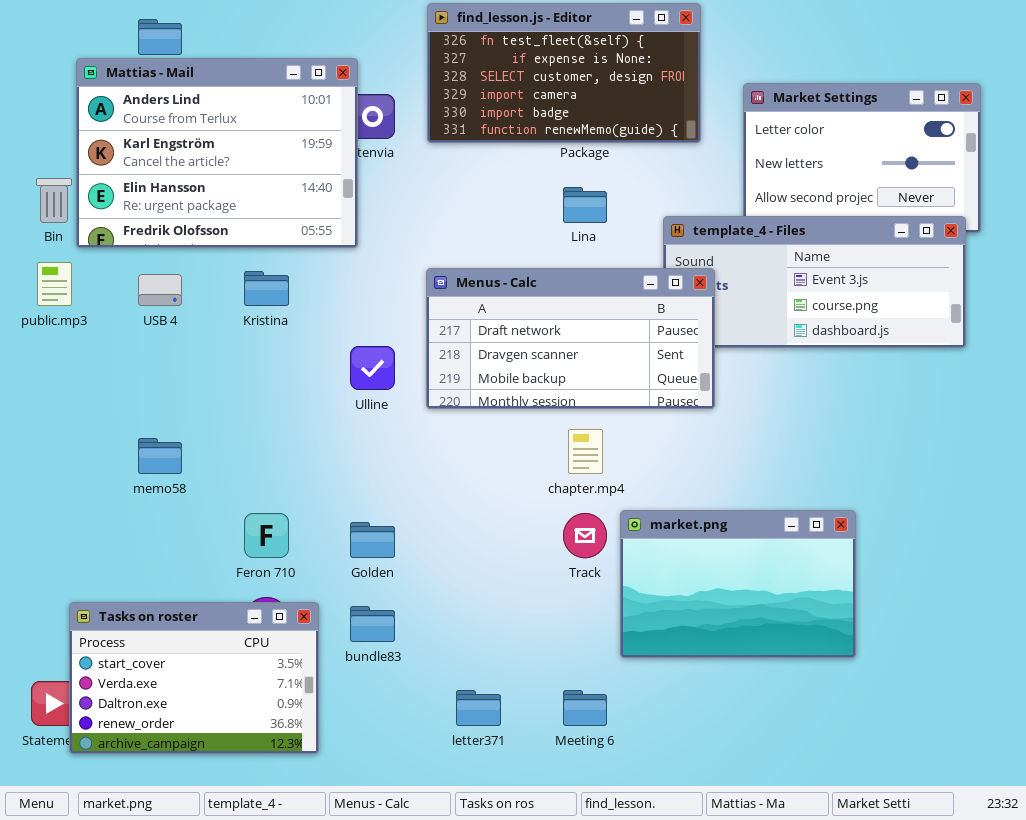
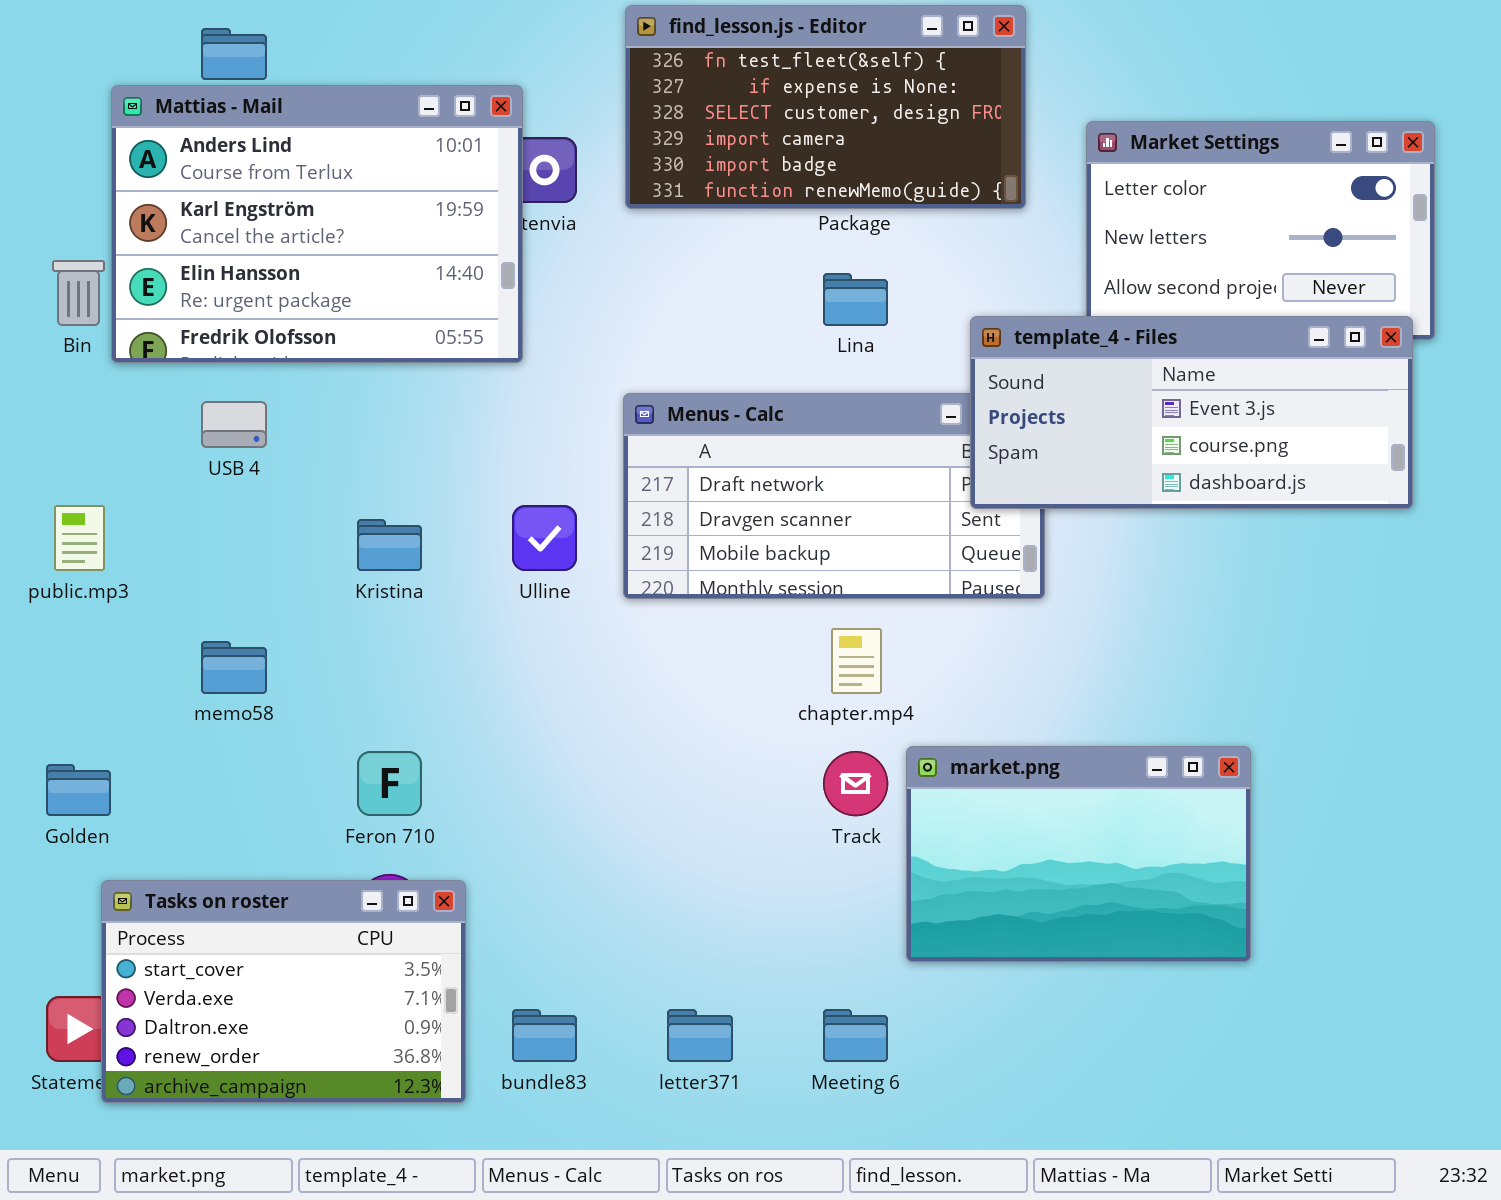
template_4 - Files: [663,216,966,348] -> [970,316,1413,509], raised
public.mp3: [37,262,72,306] -> [54,505,105,571], moved
Kristina: [244,271,289,306] -> [357,519,422,571], moved
Golden: [350,522,395,558] -> [46,764,111,816], moved
bundle83: [350,606,395,642] -> [512,1009,577,1062], moved

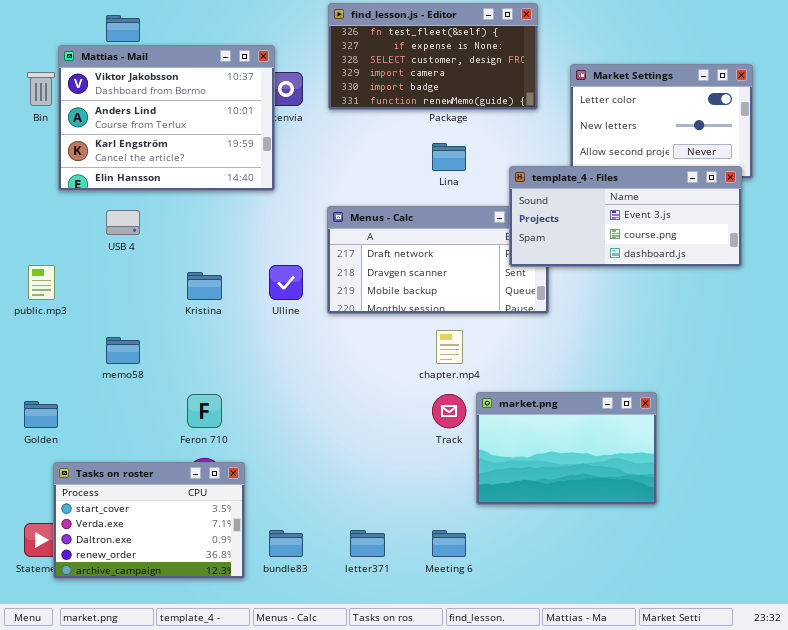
Mattias - Mail: [111,85,523,363] -> [58,45,275,191], scrolled up 1 row
Bin: [52,260,105,326] -> [27,72,55,106], moved

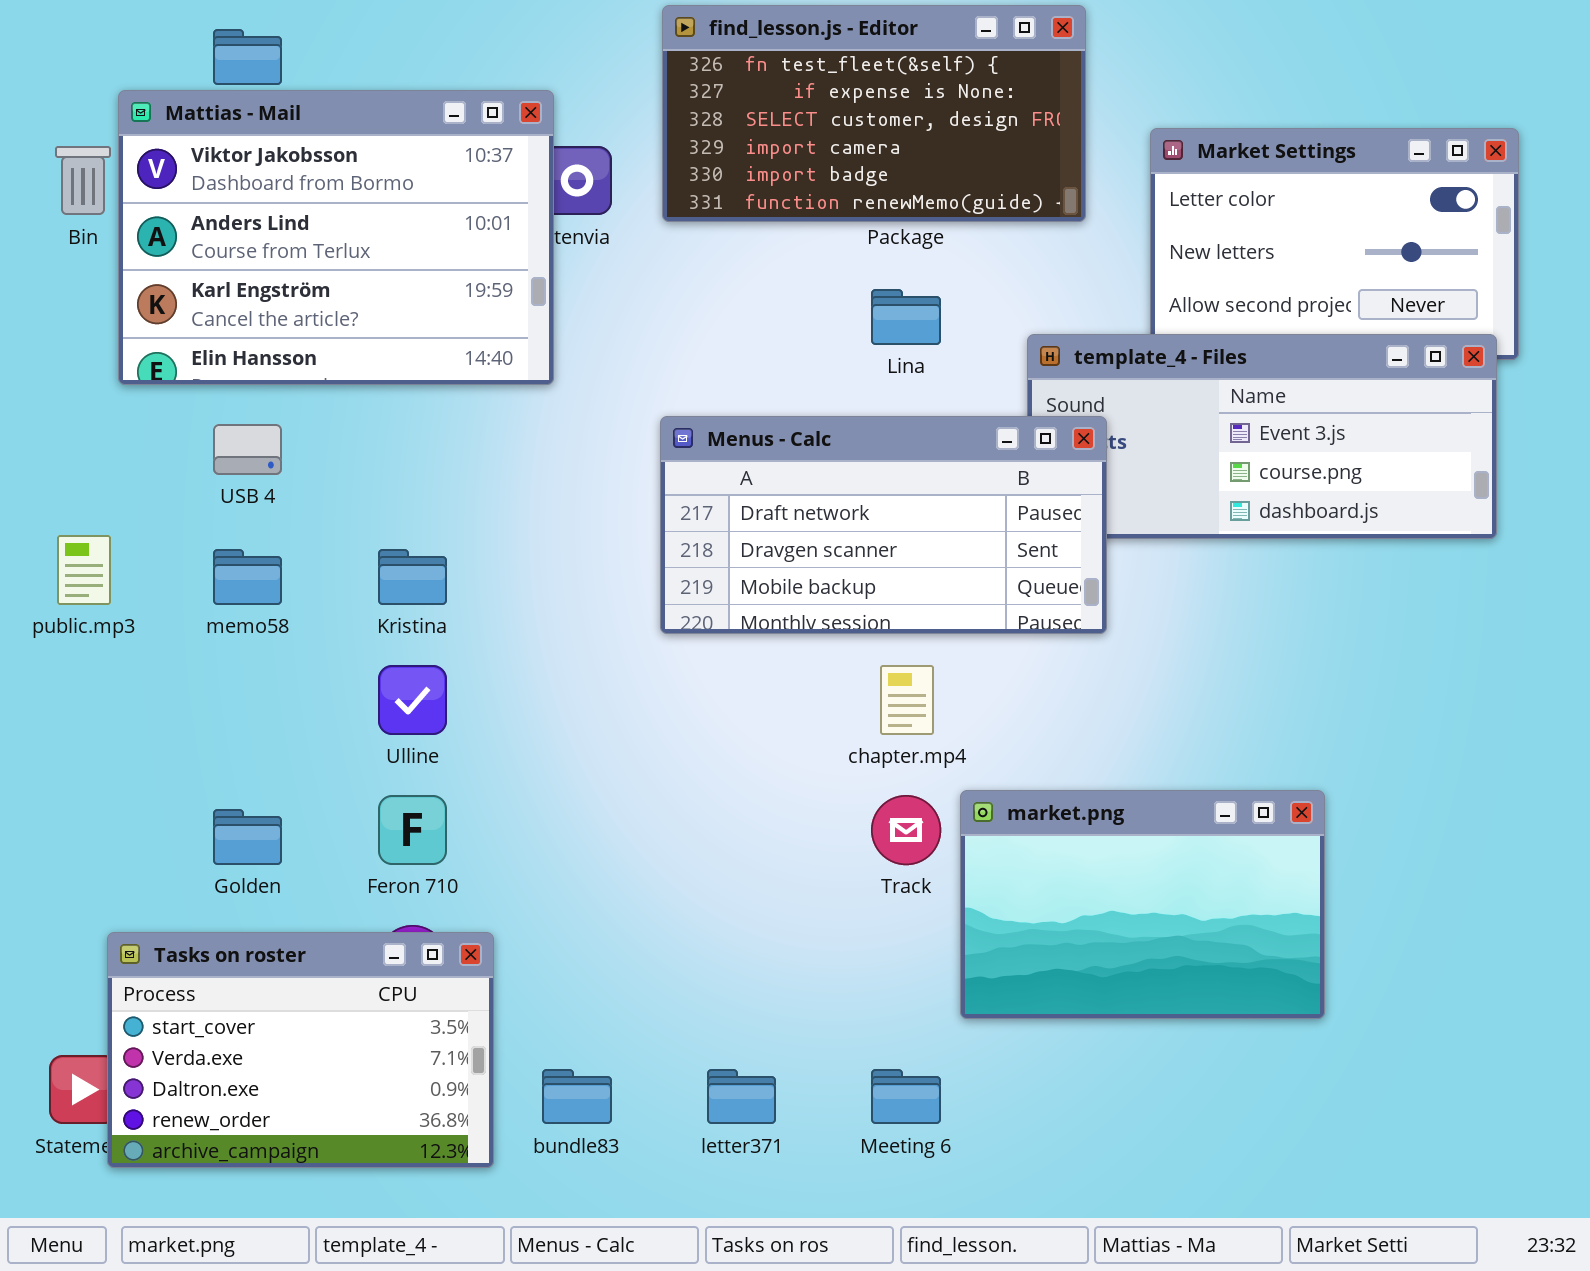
Menus - Calc: [327,206,549,314] -> [660,416,1107,634], raised
Ulline: [269,265,303,300] -> [378,665,447,735], moved
memo58: [106,337,140,364] -> [213,549,282,605], moved
Golden: [24,401,58,428] -> [213,809,282,865], moved

